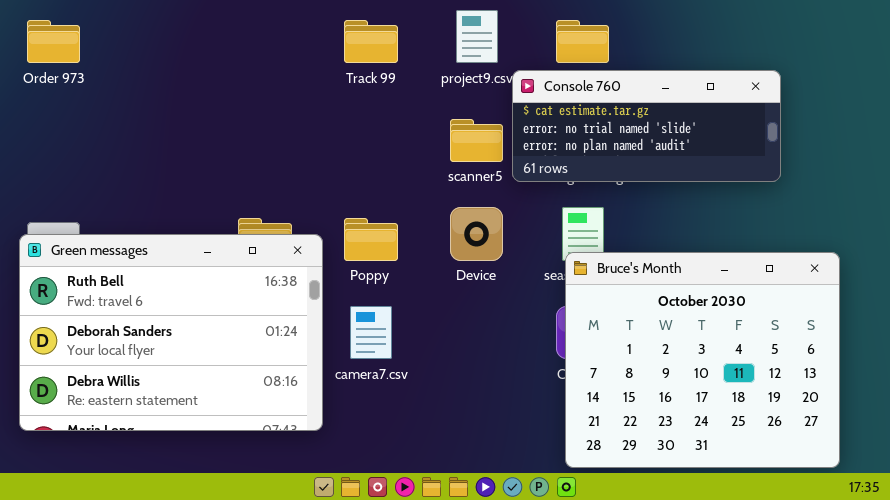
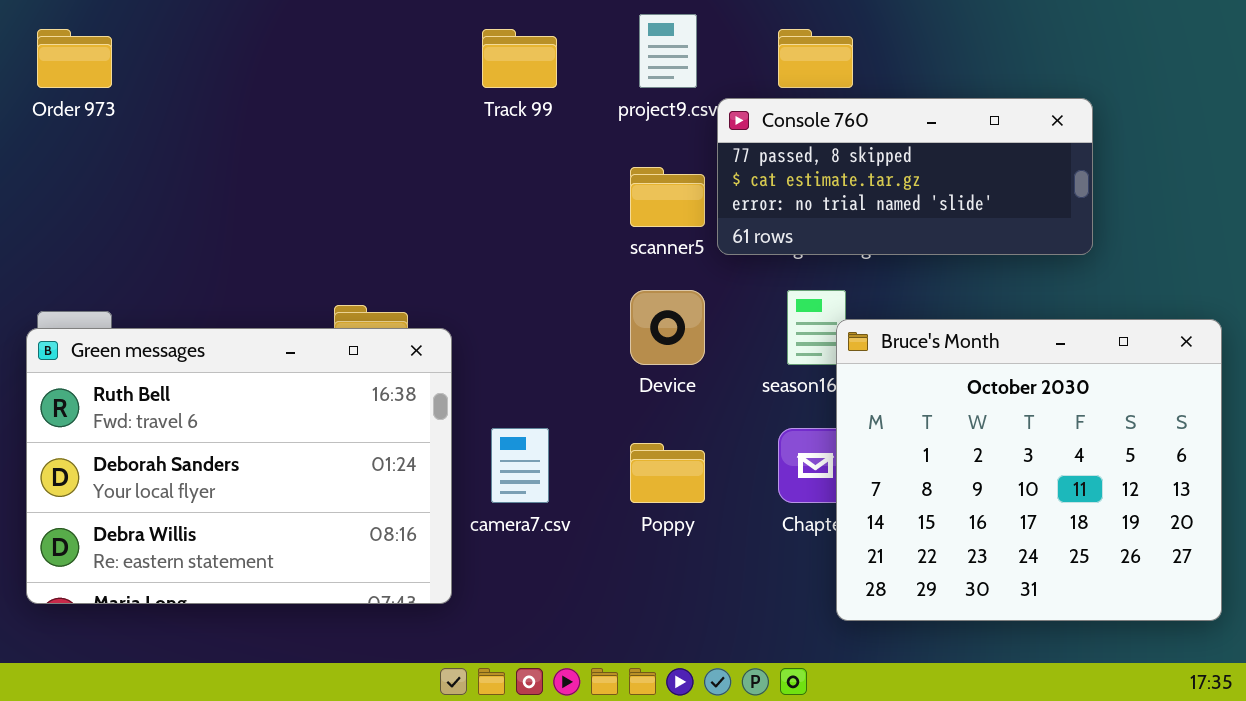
Console 760: [512,70,781,182] -> [717,98,1093,255], scrolled up 1 row
Poppy: [344,218,398,261] -> [630,443,705,503], moved
Bruce's Month: [565,252,840,468] -> [836,319,1222,621], moved

